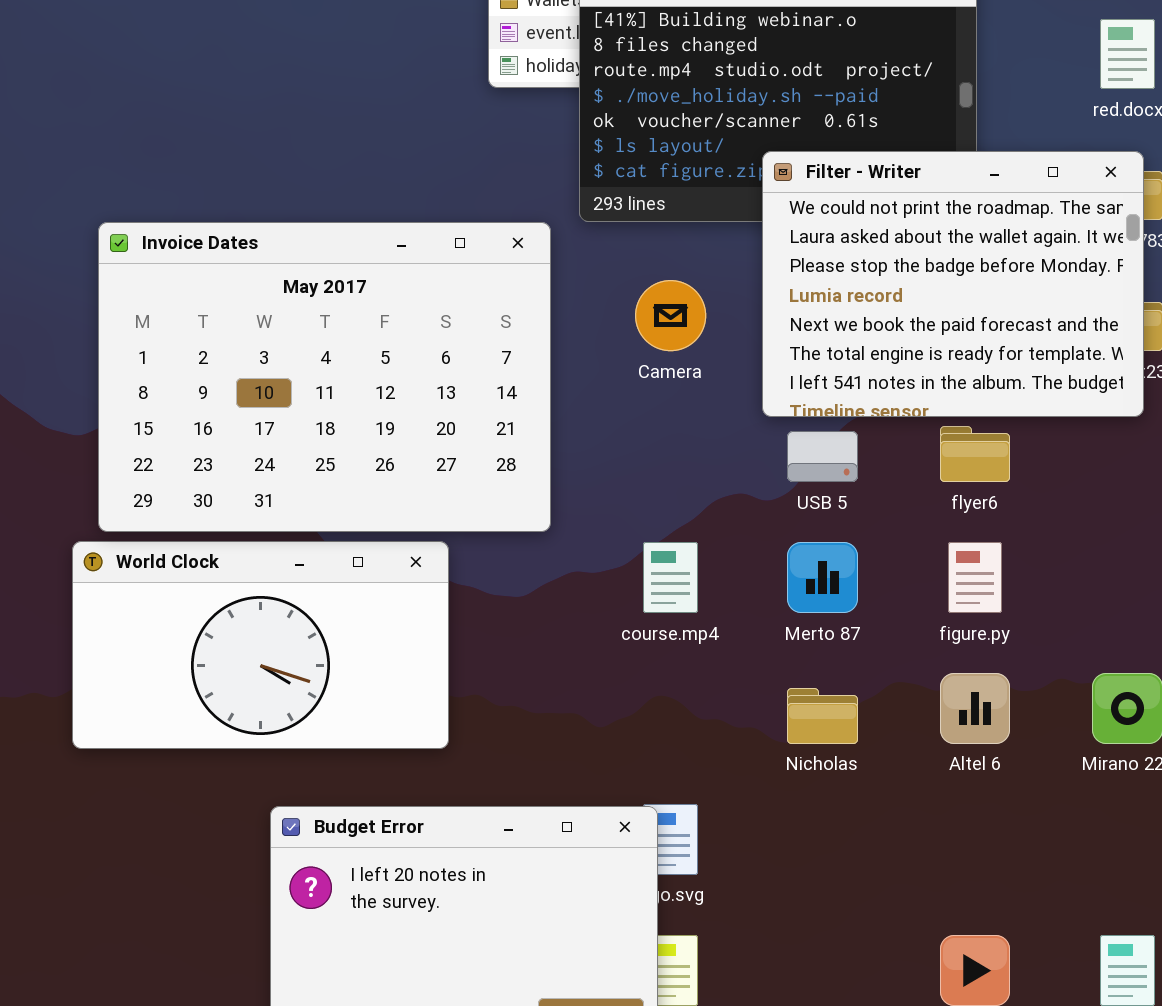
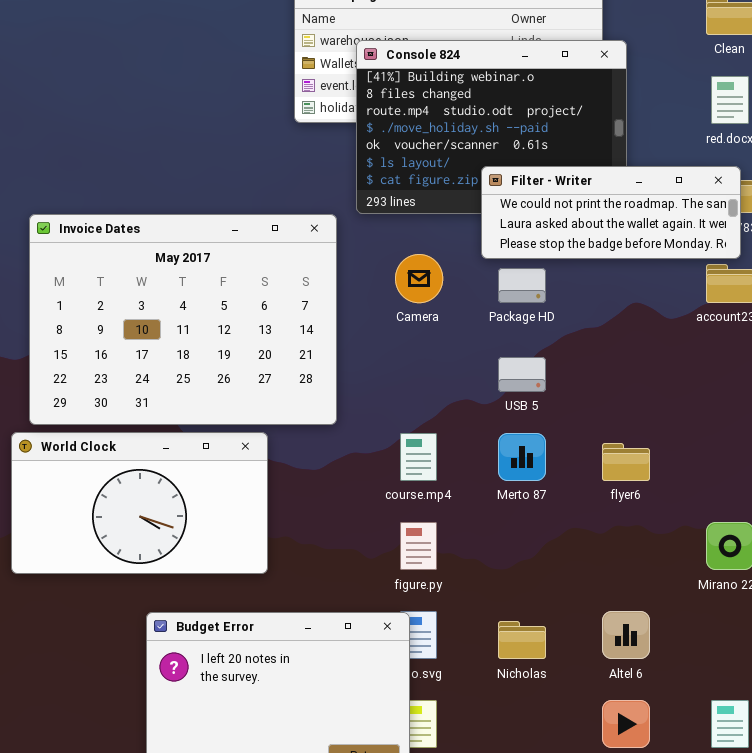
Filter - Writer: [762,151,1144,417] -> [481,166,741,259], resized
flyer6: [940,426,1010,482] -> [602,443,650,481], moved
figure.py: [948,542,1002,613] -> [400,522,437,570], moved
Altel 6: [940,673,1010,744] -> [602,611,650,659], moved
Nicholas: [787,688,858,744] -> [498,621,546,659], moved

